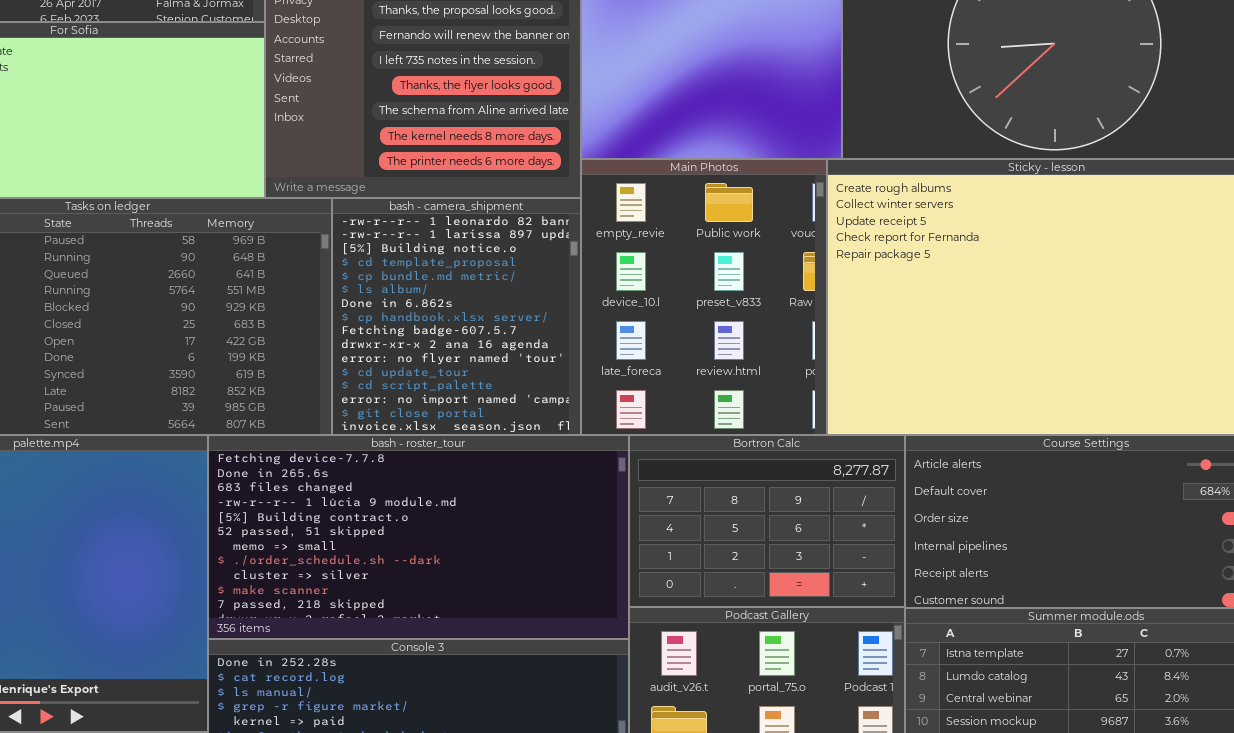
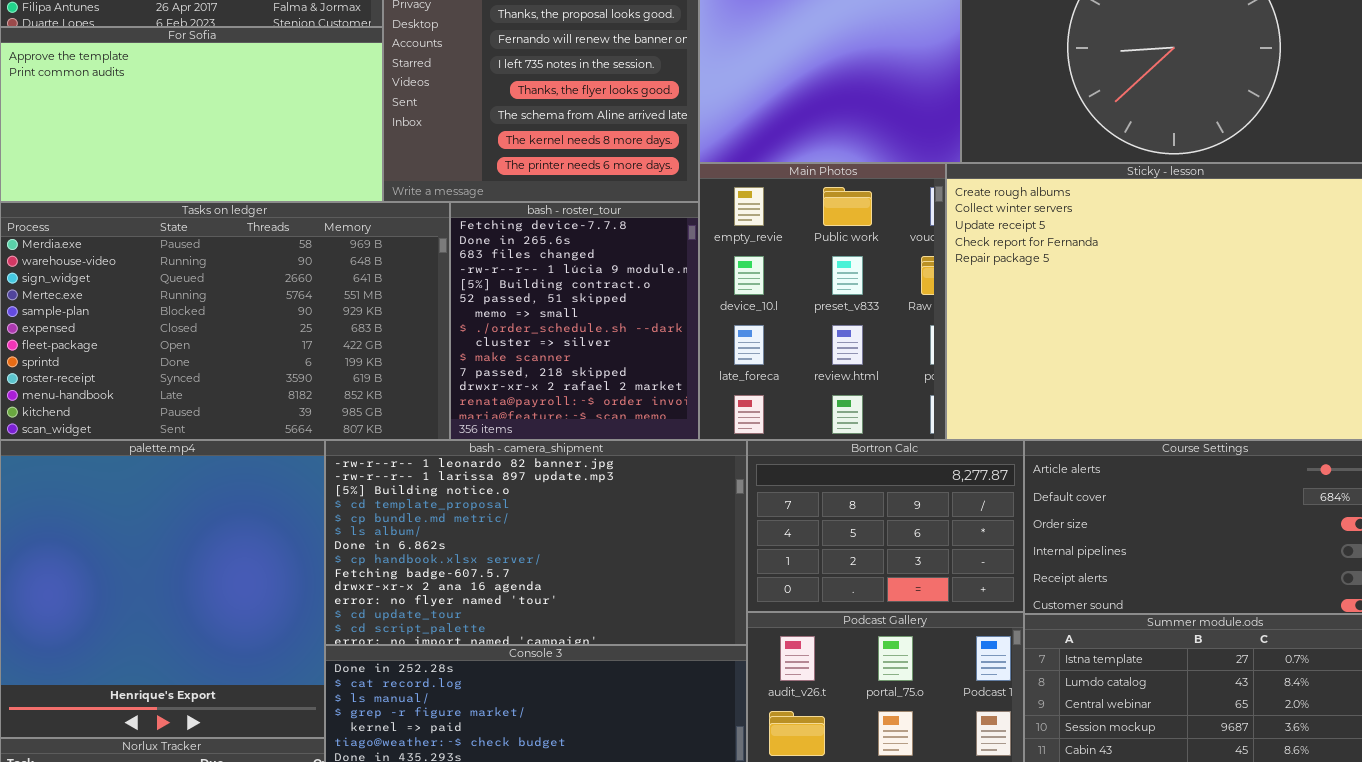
bash - camera_shipment: [332,198,581,435] -> [325,440,747,645], moved, resized
bash - roster_tour: [208,435,629,639] -> [450,202,699,440], moved, resized

